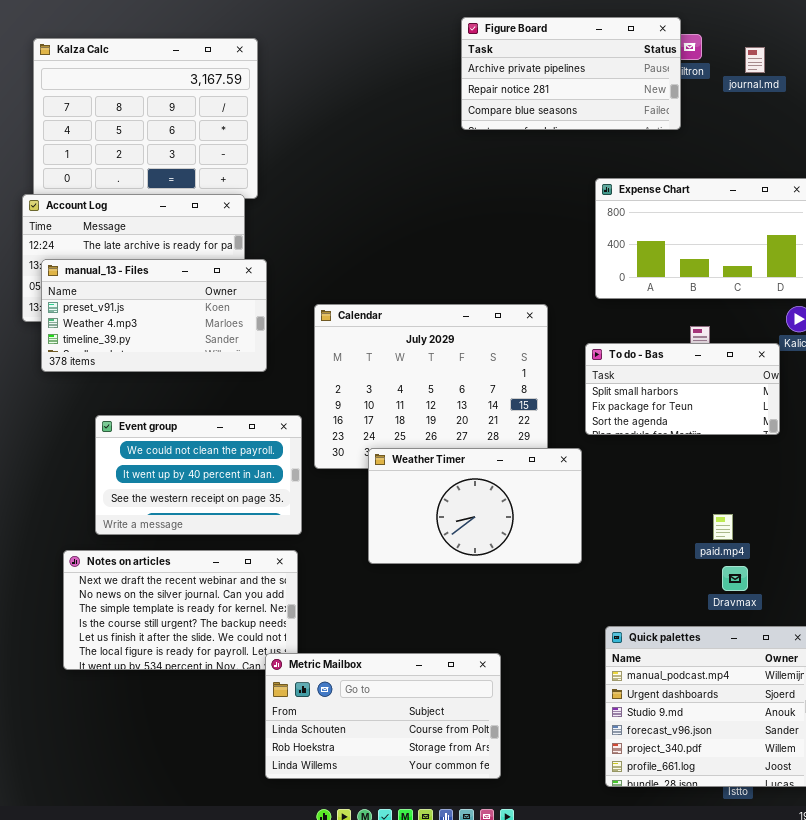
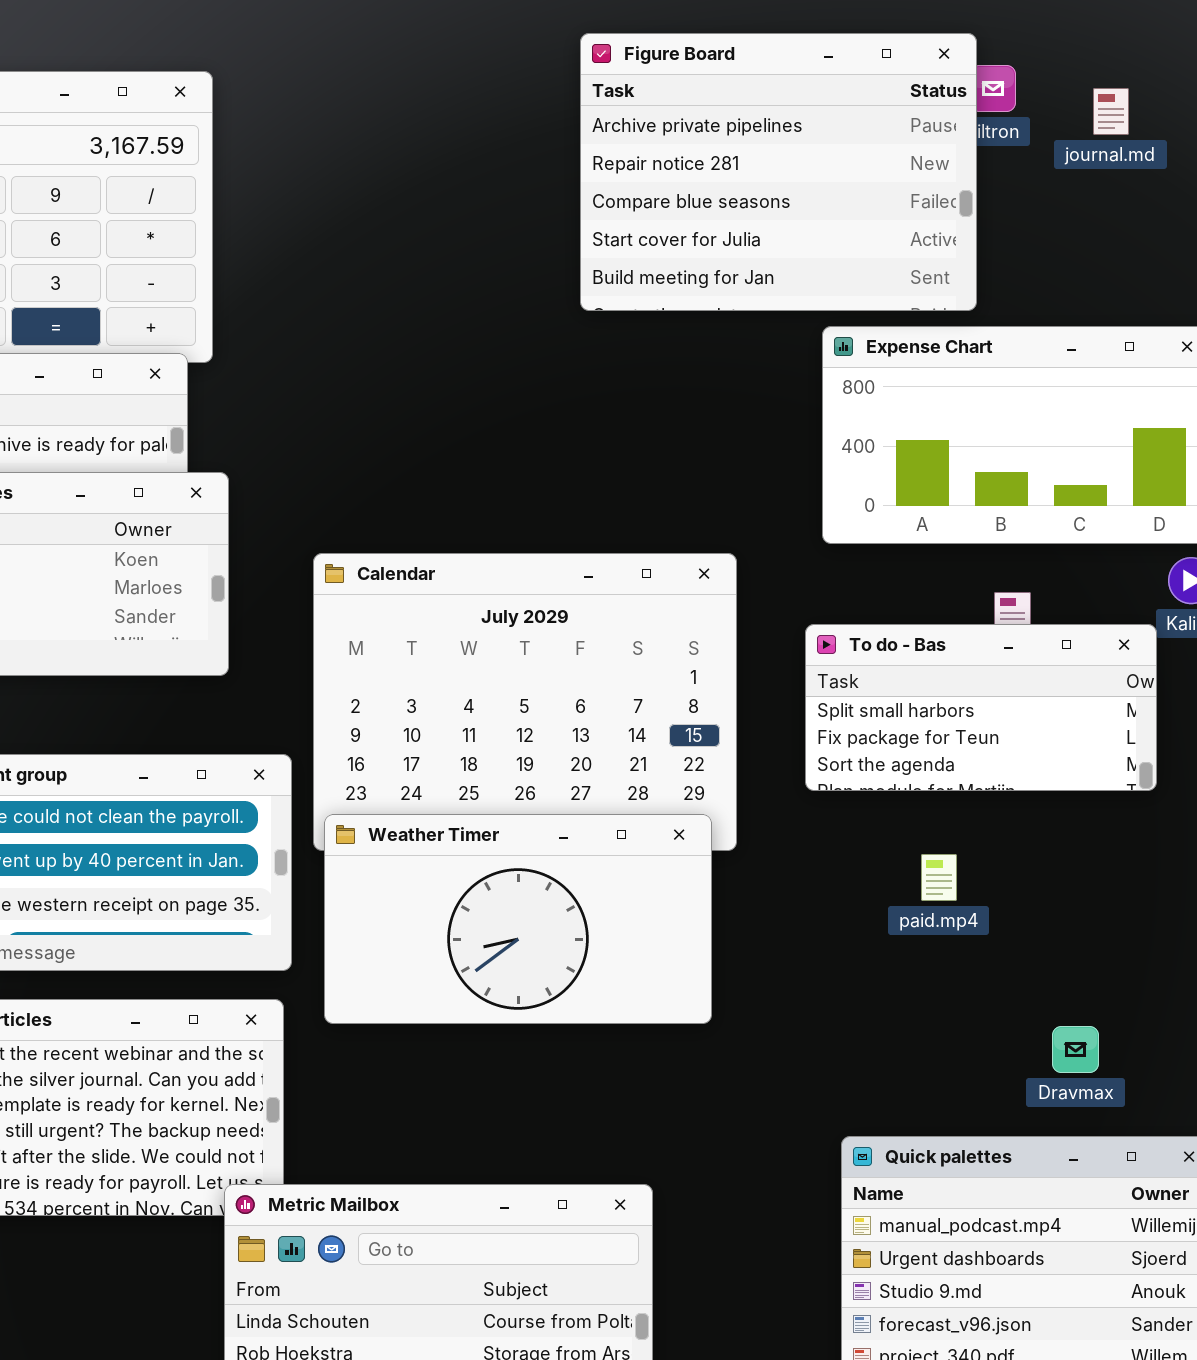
Figure Board: [461,17,681,130] -> [580,33,977,311], resized
Weather Timer: [368,448,582,564] -> [324,814,712,1024], moved
paid.mp4: [713,514,733,540] -> [921,854,957,901], moved

